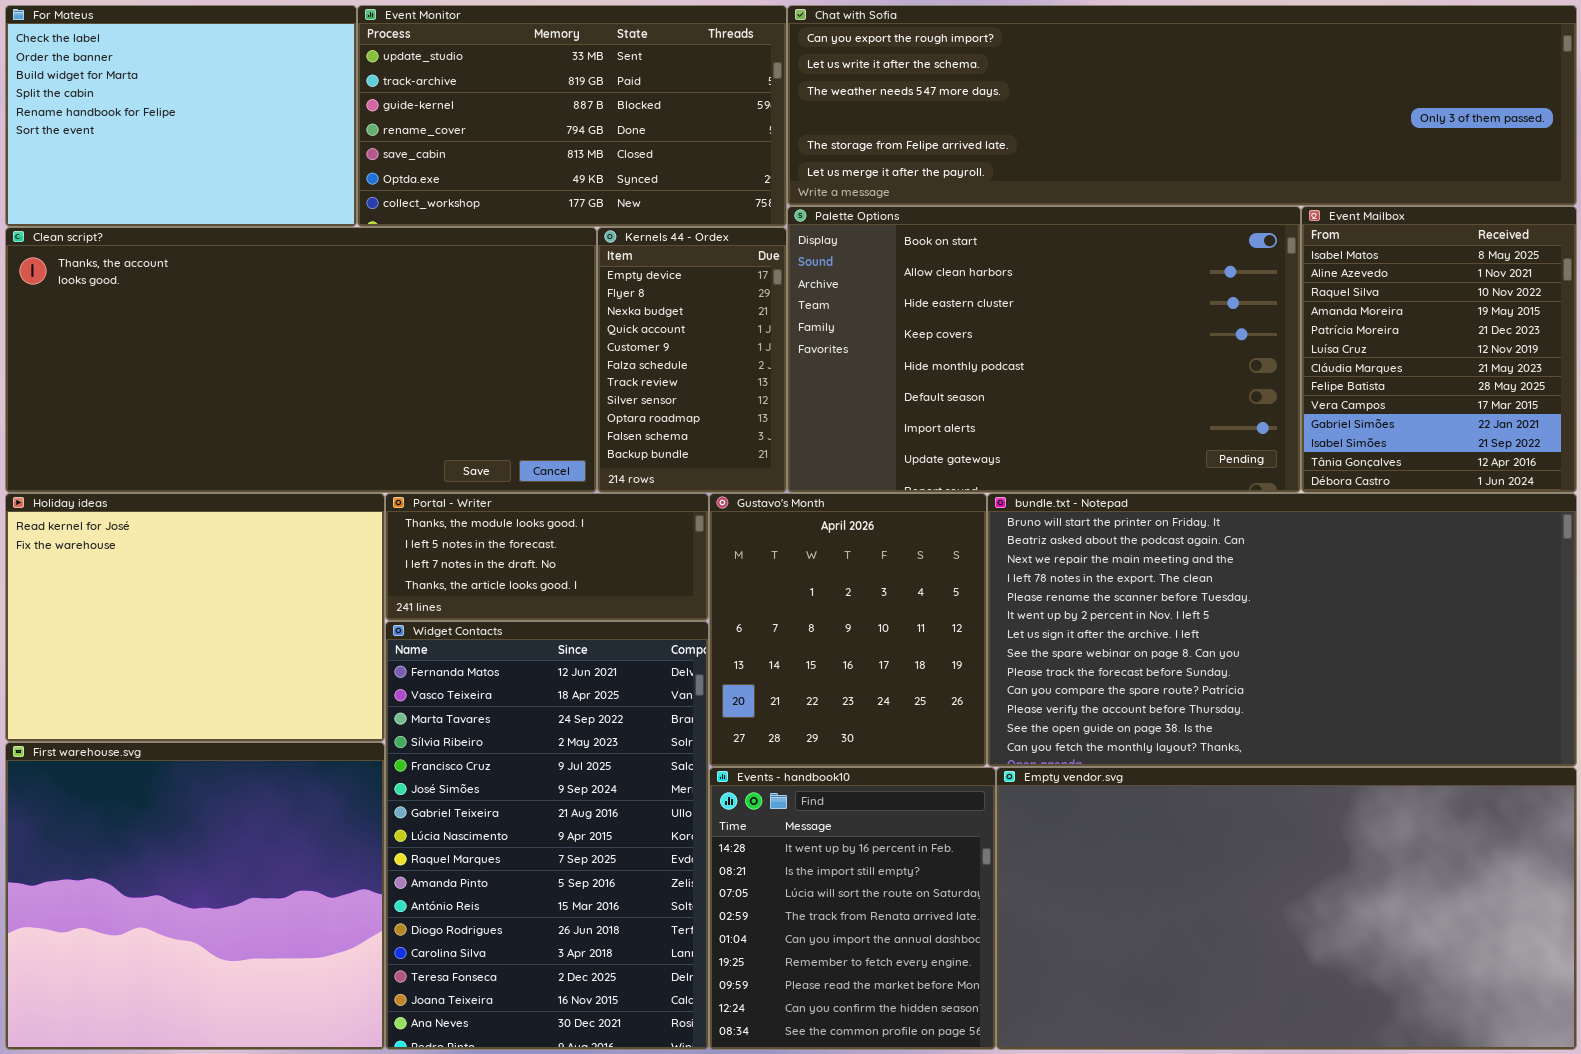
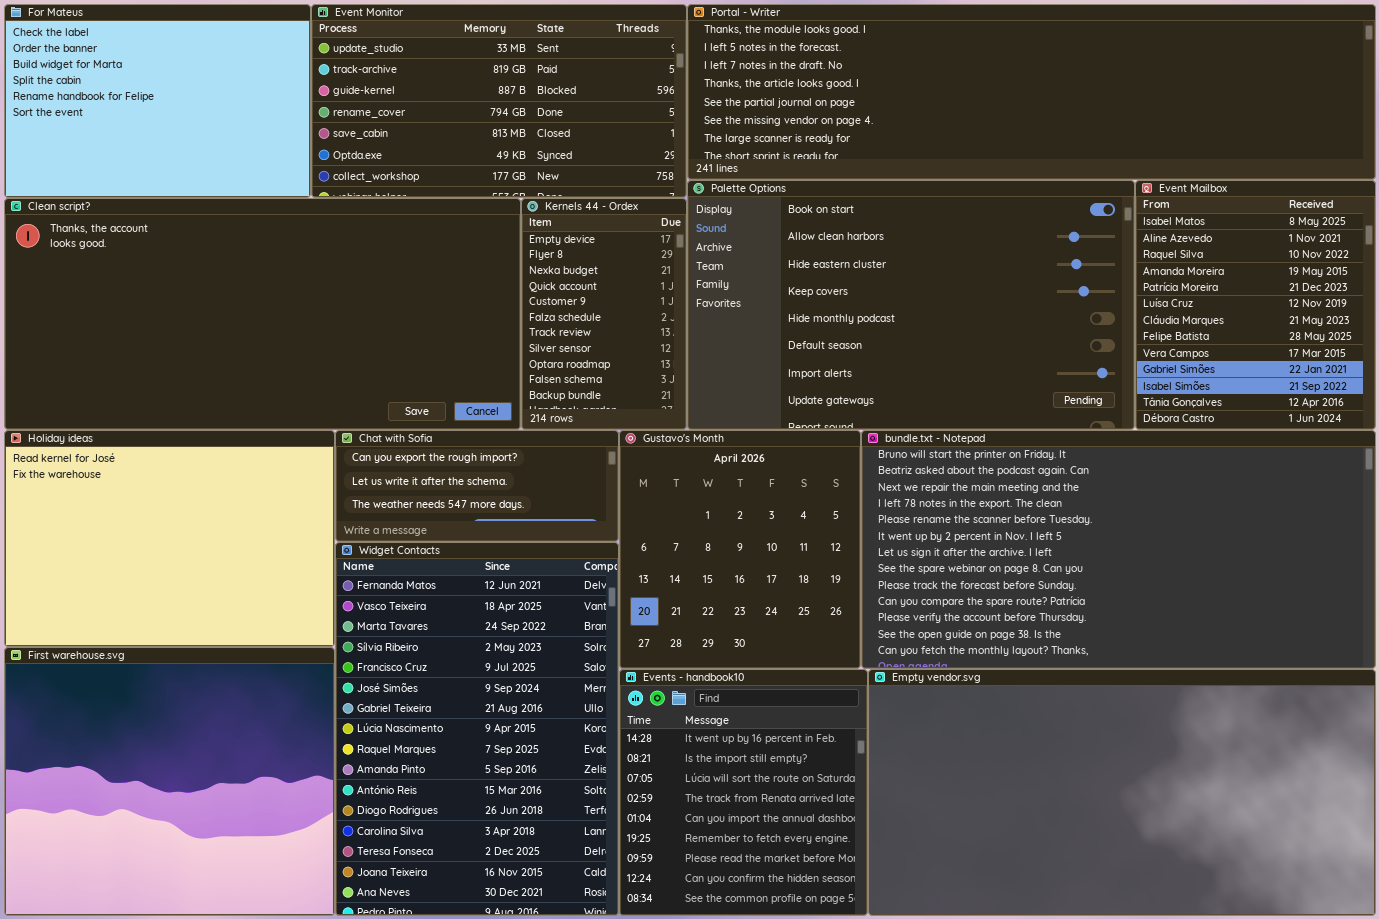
Chat with Sofia: [787,5,1577,206] -> [335,430,619,542], moved, resized
Portal - Writer: [385,493,709,621] -> [687,4,1376,180], moved, resized

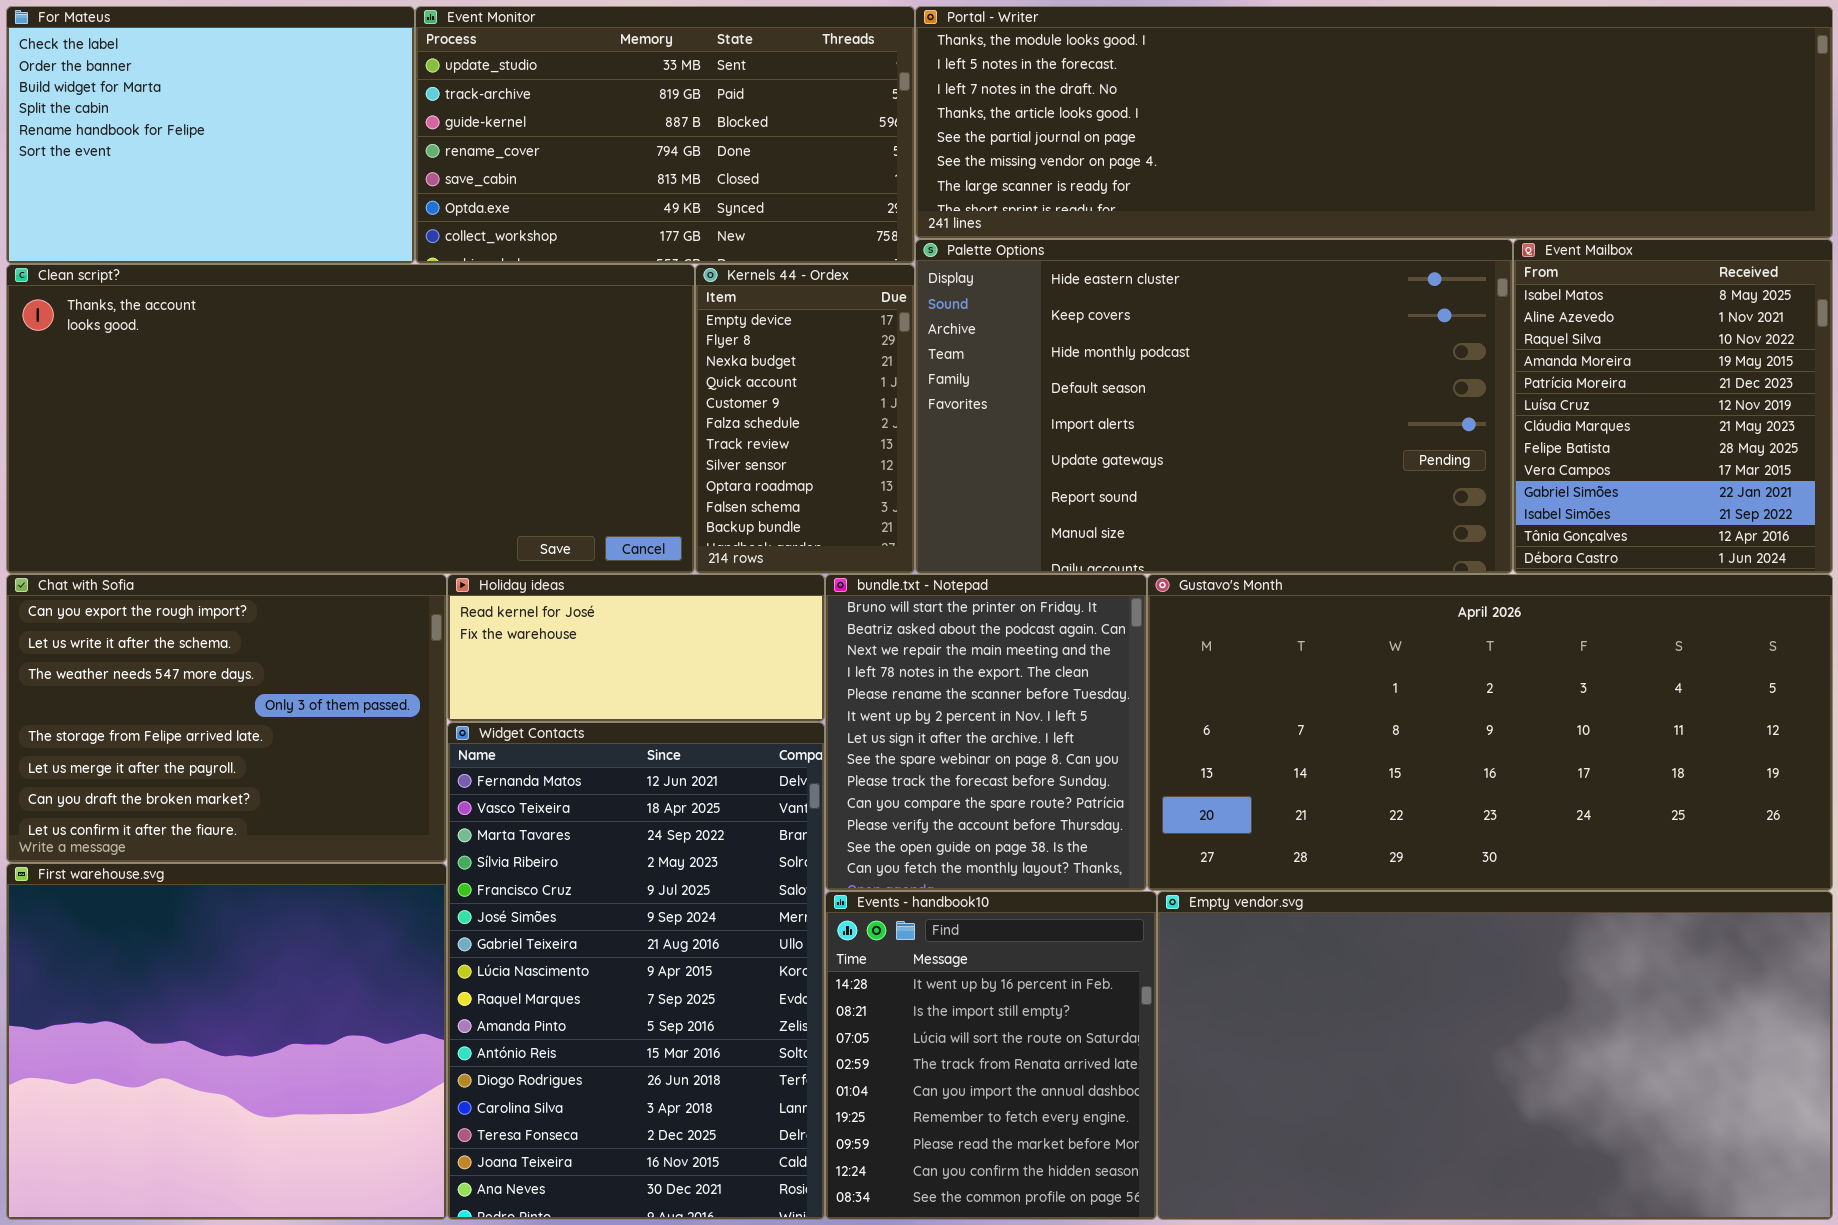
Palette Options: [687,180,1135,430] -> [915,239,1513,574], scrolled down 2 rows
Holiday ideas: [4,430,335,647] -> [447,574,825,722], moved, resized
Chat with Sofia: [335,430,619,542] -> [6,574,447,863], moved, resized
Gustavo's Month: [619,430,861,669] -> [1147,574,1833,891], moved, resized
bundle.txt - Notepad: [861,430,1376,669] -> [825,574,1147,891], moved, resized

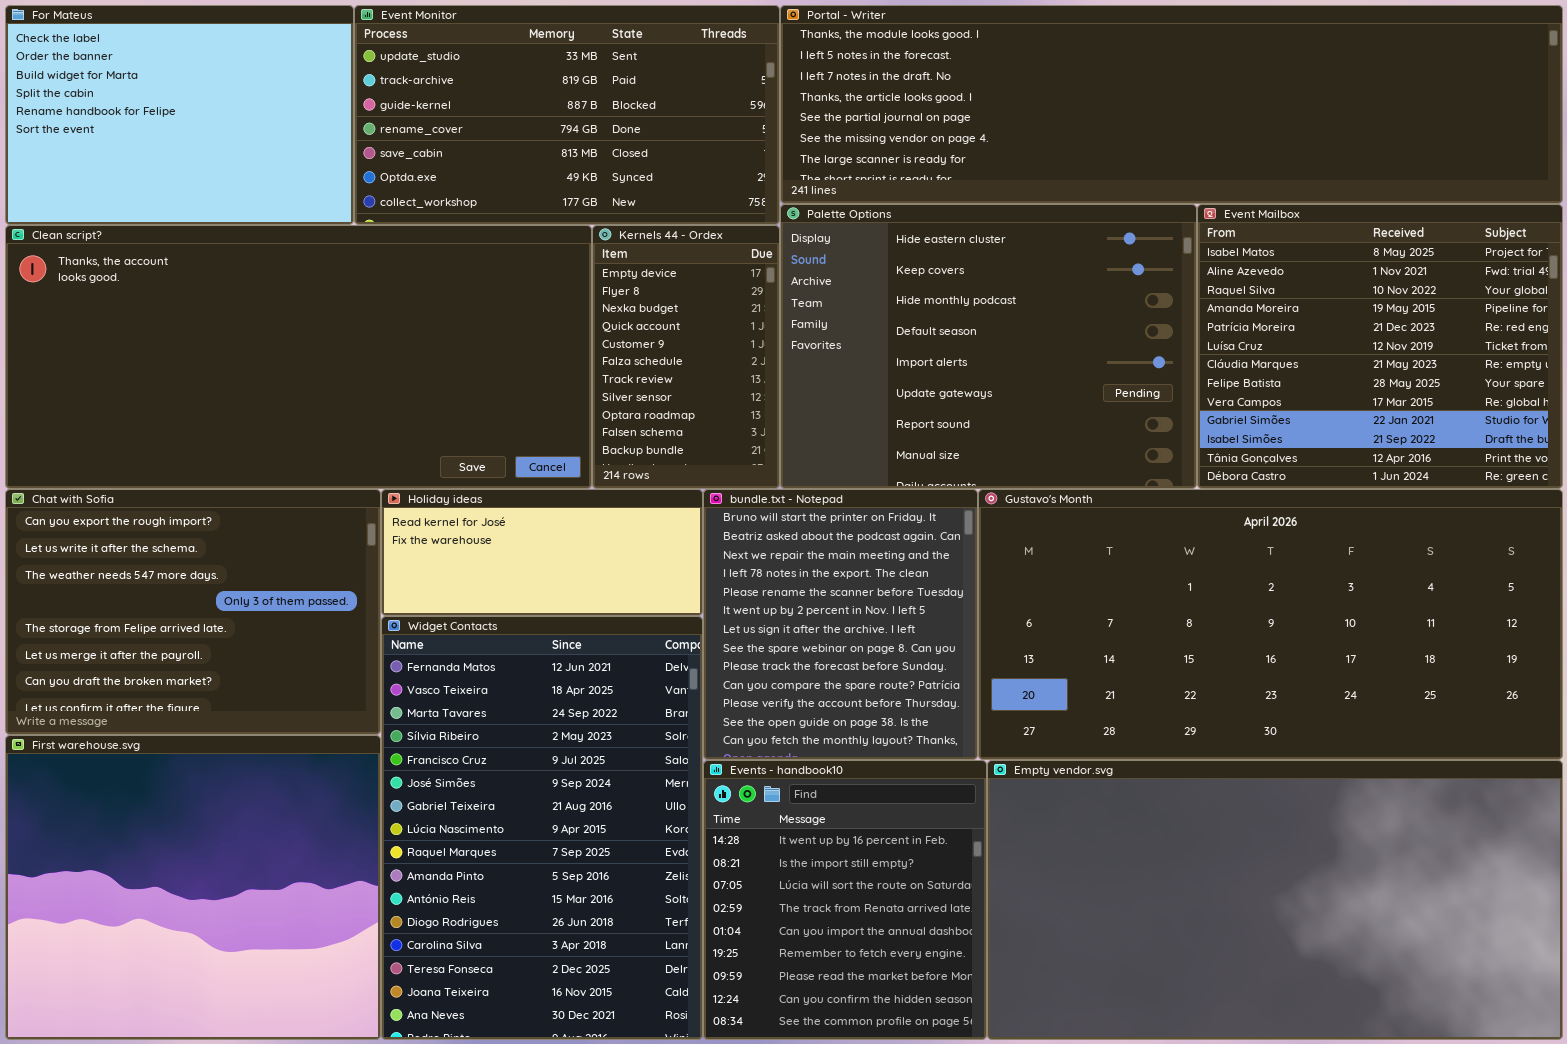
Palette Options: [915,239,1513,574] -> [780,204,1197,489], resized
Event Mailbox: [1513,239,1833,574] -> [1197,204,1563,489], resized

